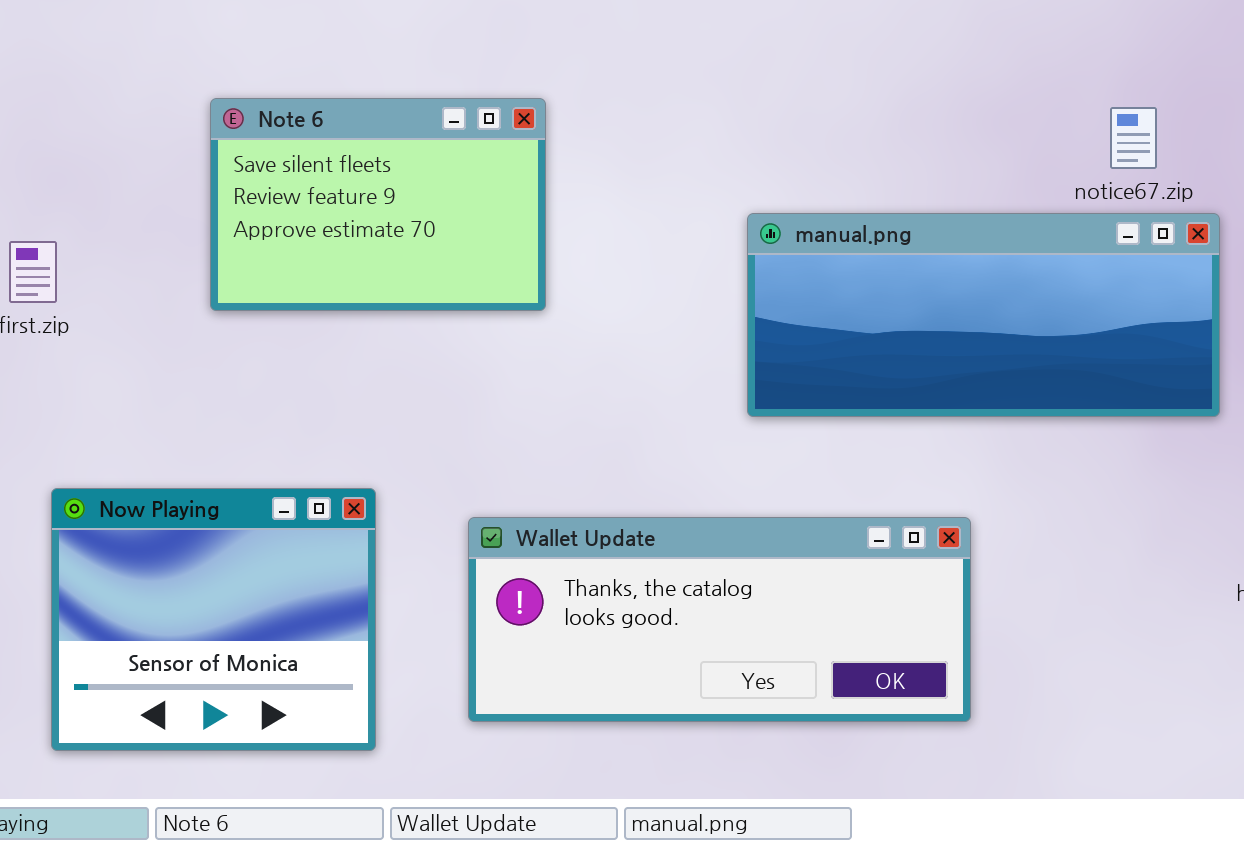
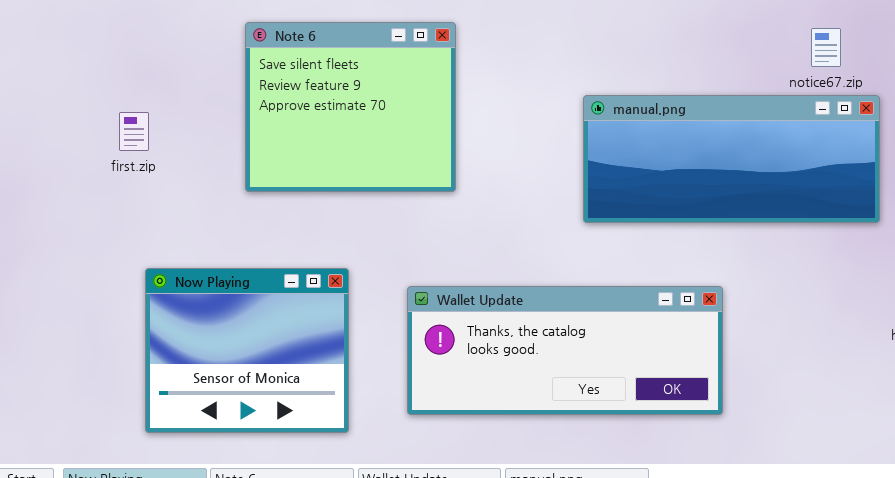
Note 6: [210,98,546,311] -> [245,22,456,192], resized

